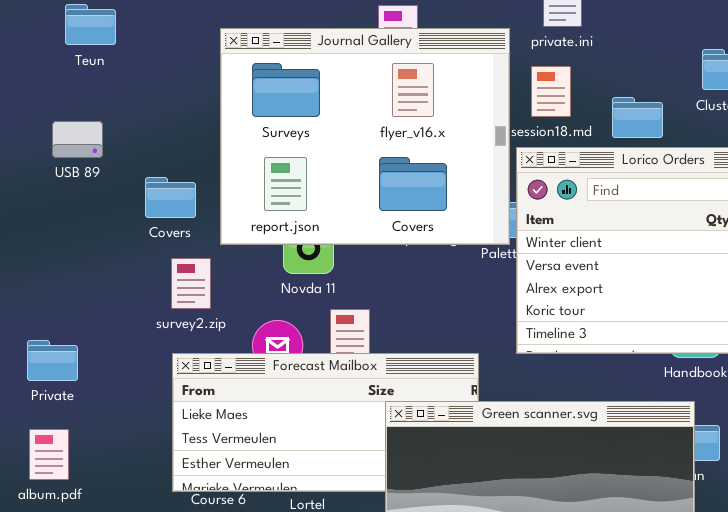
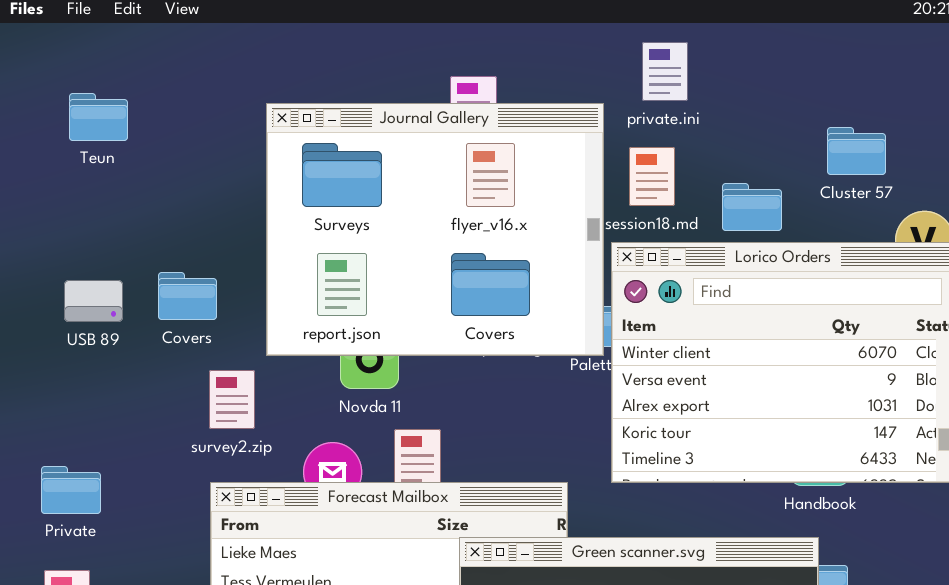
Teun: [65,4,116,45] -> [69,93,128,141], moved
USB 89: [52,121,103,158] -> [64,280,123,322], moved
Covers: [145,177,196,218] -> [158,272,217,320], moved

